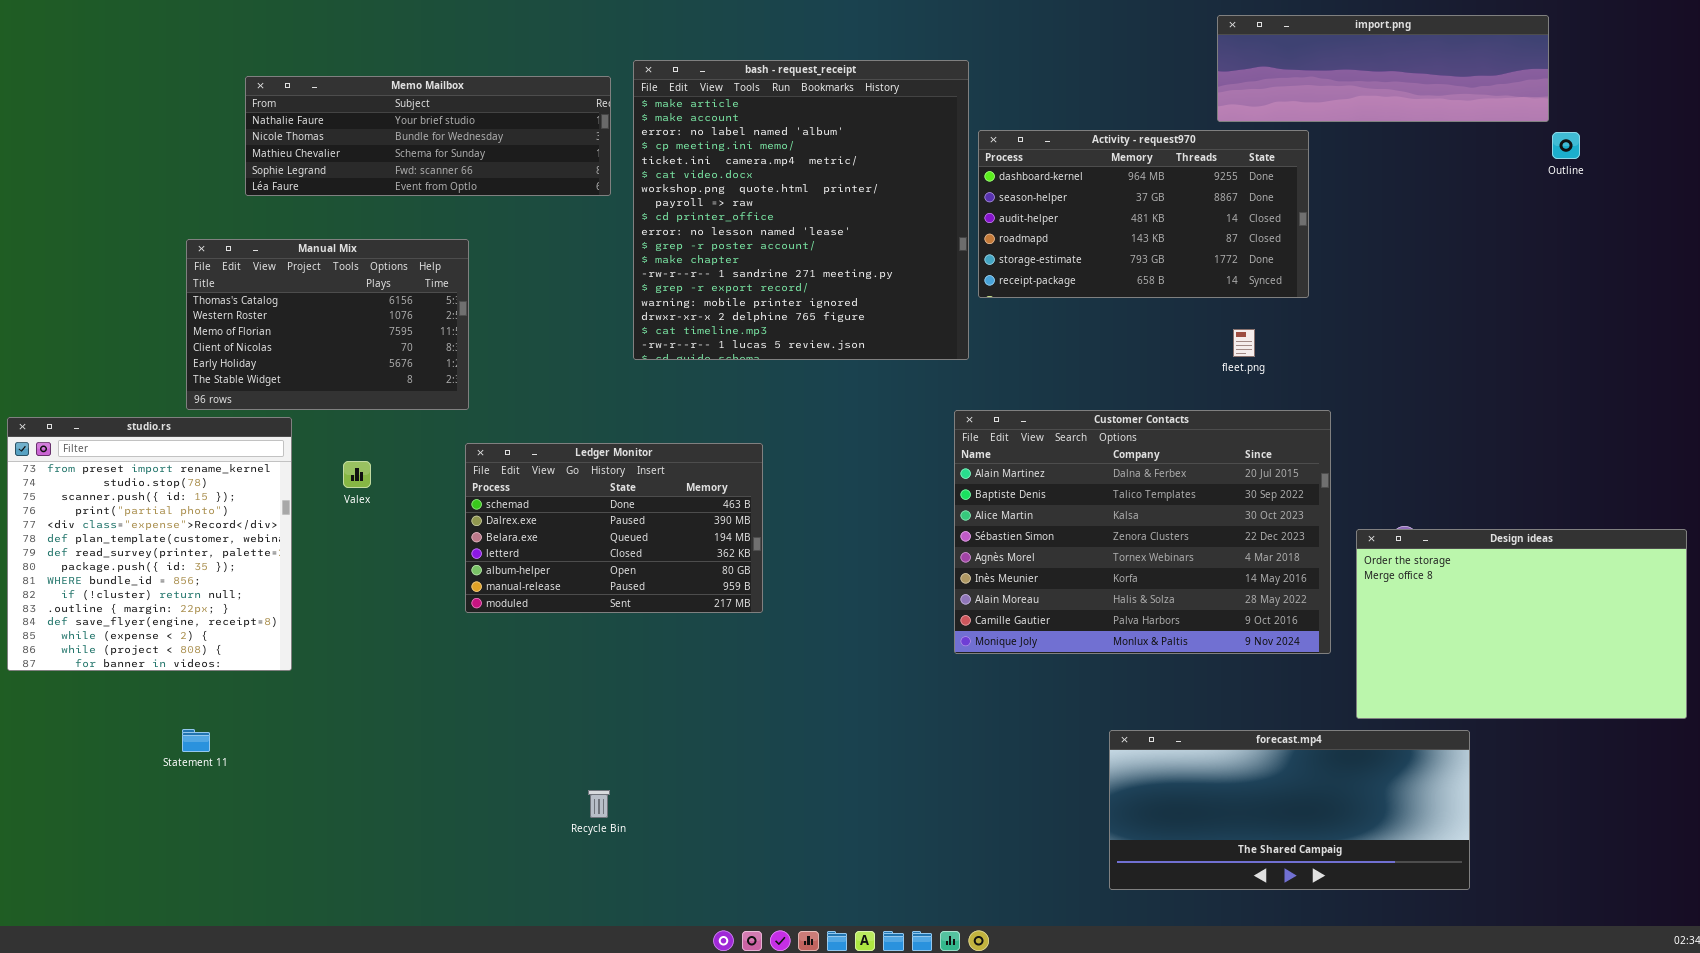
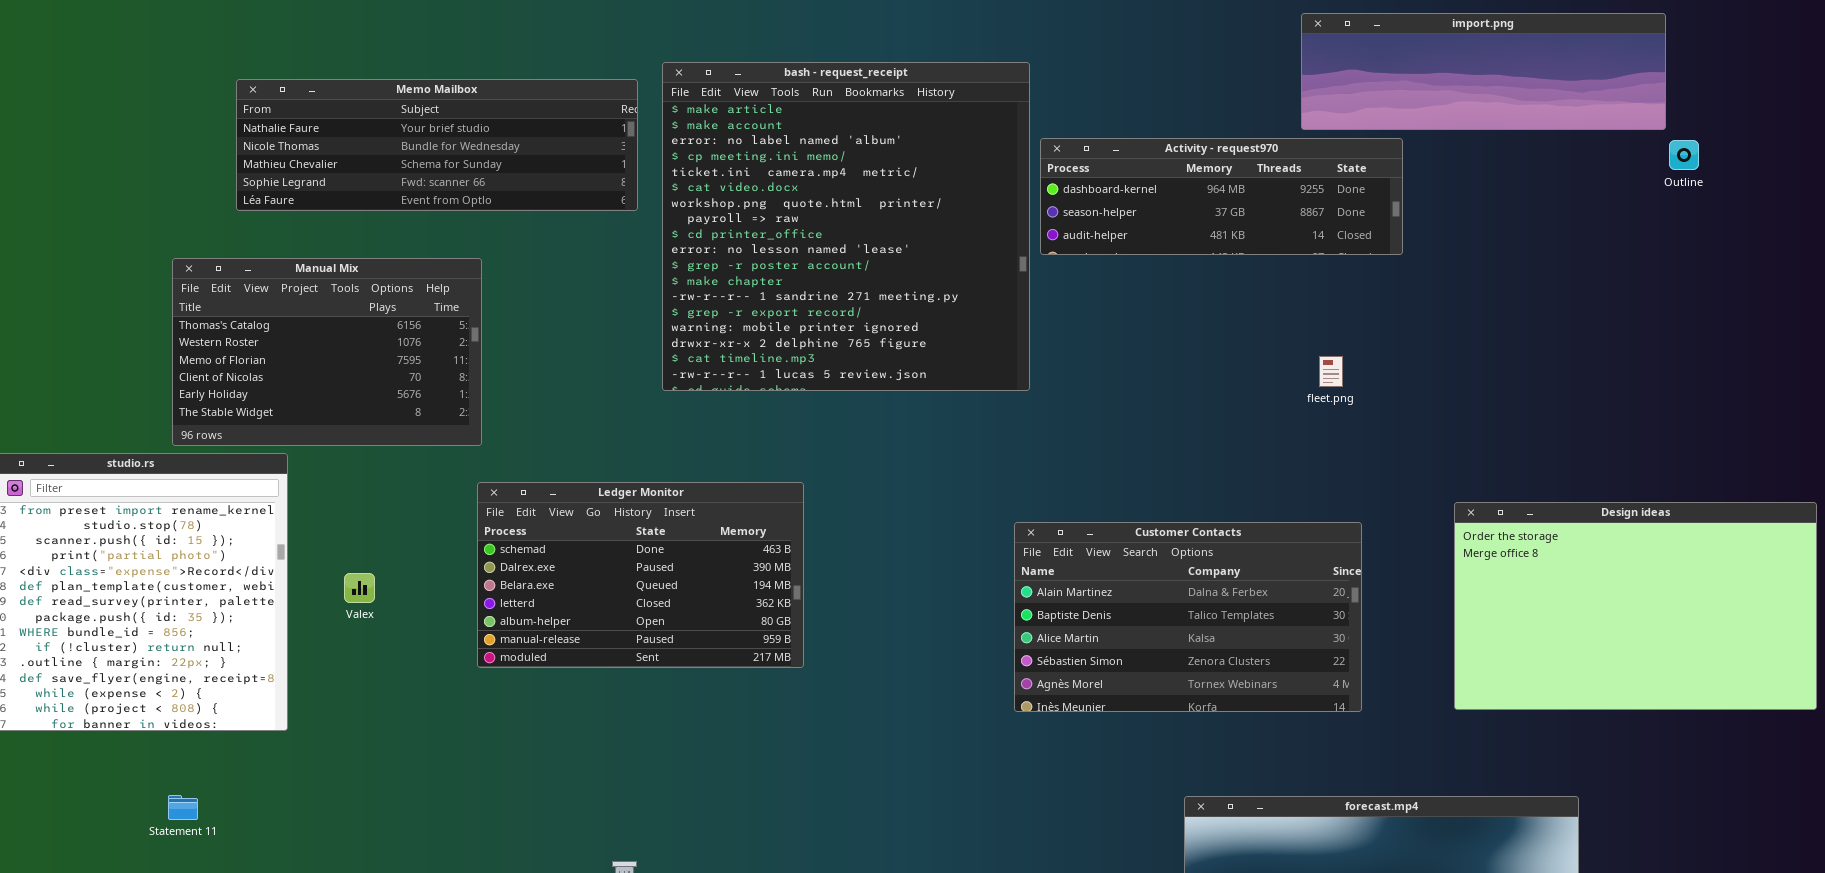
Activity - request970: [978,130,1309,298] -> [1040,138,1403,255], resized
Customer Contacts: [954,410,1331,654] -> [1014,522,1362,712], resized
Valex: [343,461,371,488] -> [344,573,375,603], moved
Design ideas: [1356,529,1687,719] -> [1454,502,1817,710], moved

